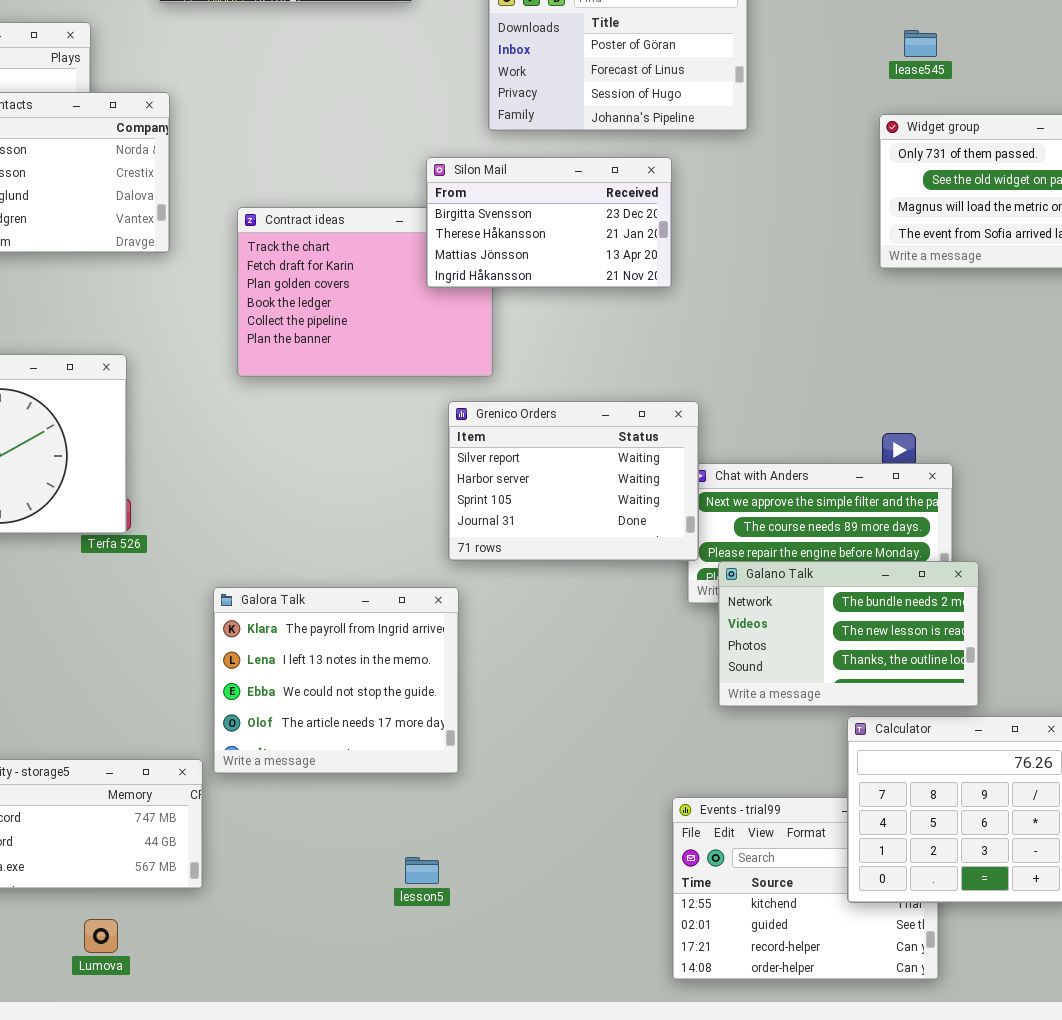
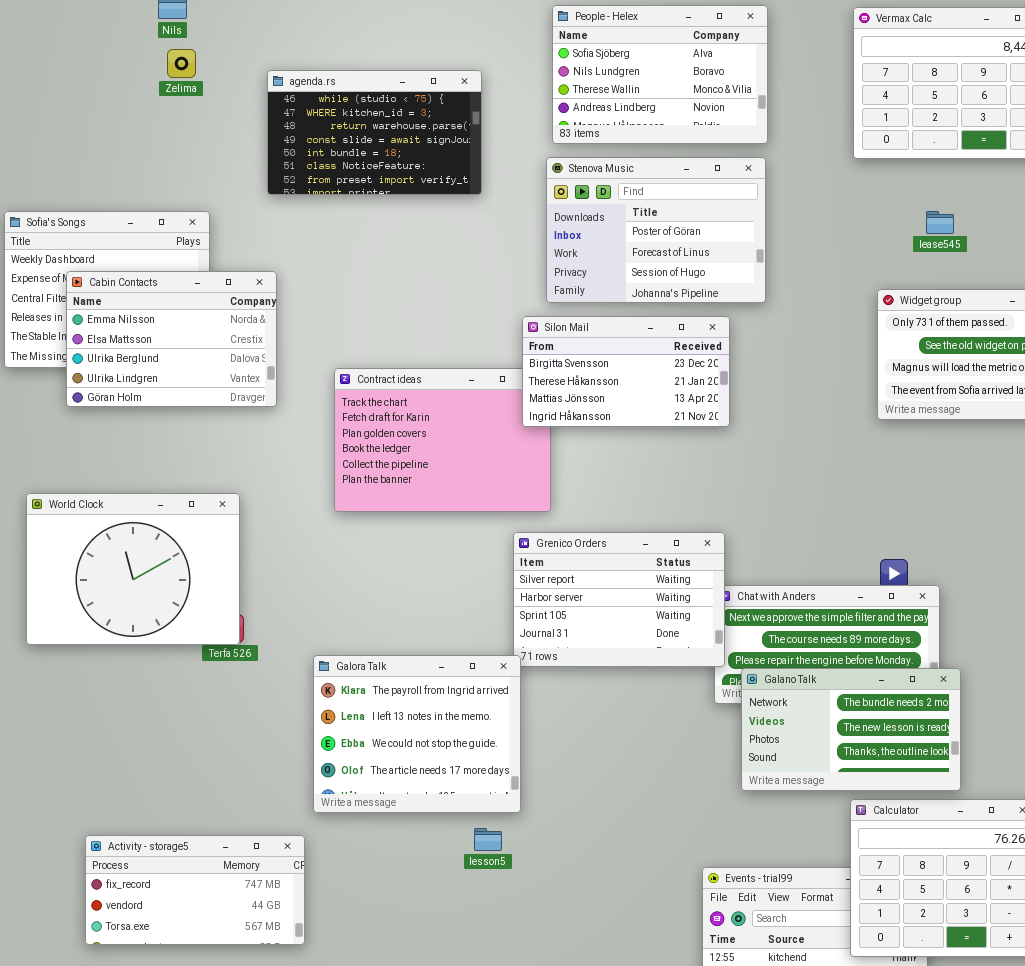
lease545: [904,30,937,57] -> [926,211,954,234], moved
Silon Mail: [426,157,672,288] -> [522,316,730,427], moved
Galora Talk: [213,587,459,774] -> [313,655,521,813], moved
lesson5: [405,857,439,884] -> [474,828,502,851], moved

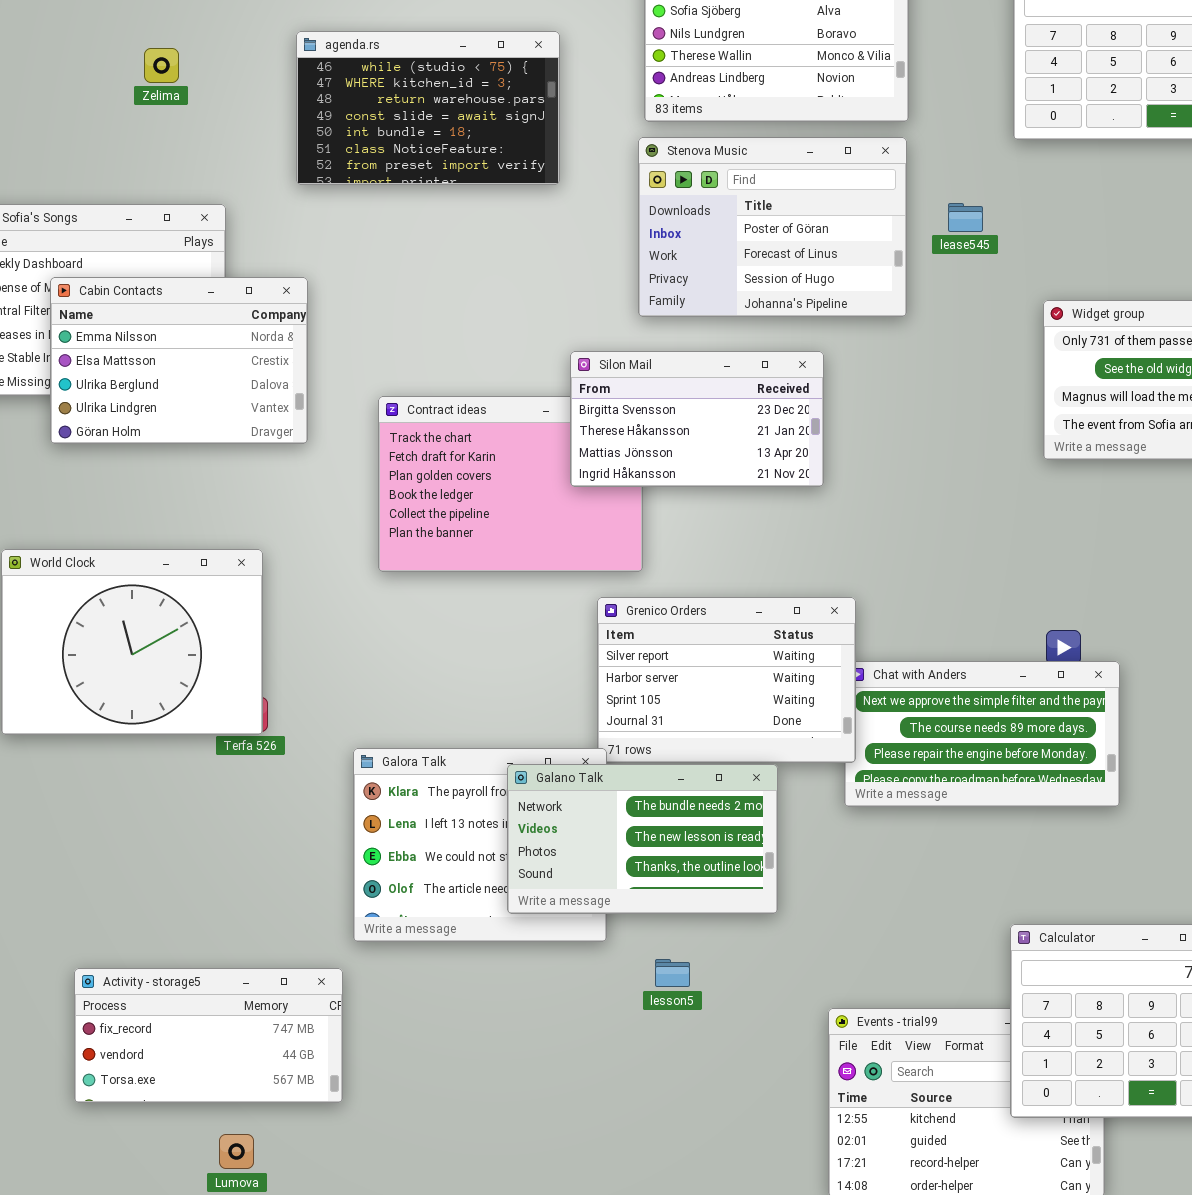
Zelima: [167,49,196,78] -> [144,48,179,83], moved
lease545: [926,211,954,234] -> [948,203,983,232], moved
Silon Mail: [522,316,730,427] -> [570,351,824,487], moved
Galano Talk: [741,668,961,791] -> [507,764,778,914], moved
lesson5: [474,828,502,851] -> [655,959,690,987], moved

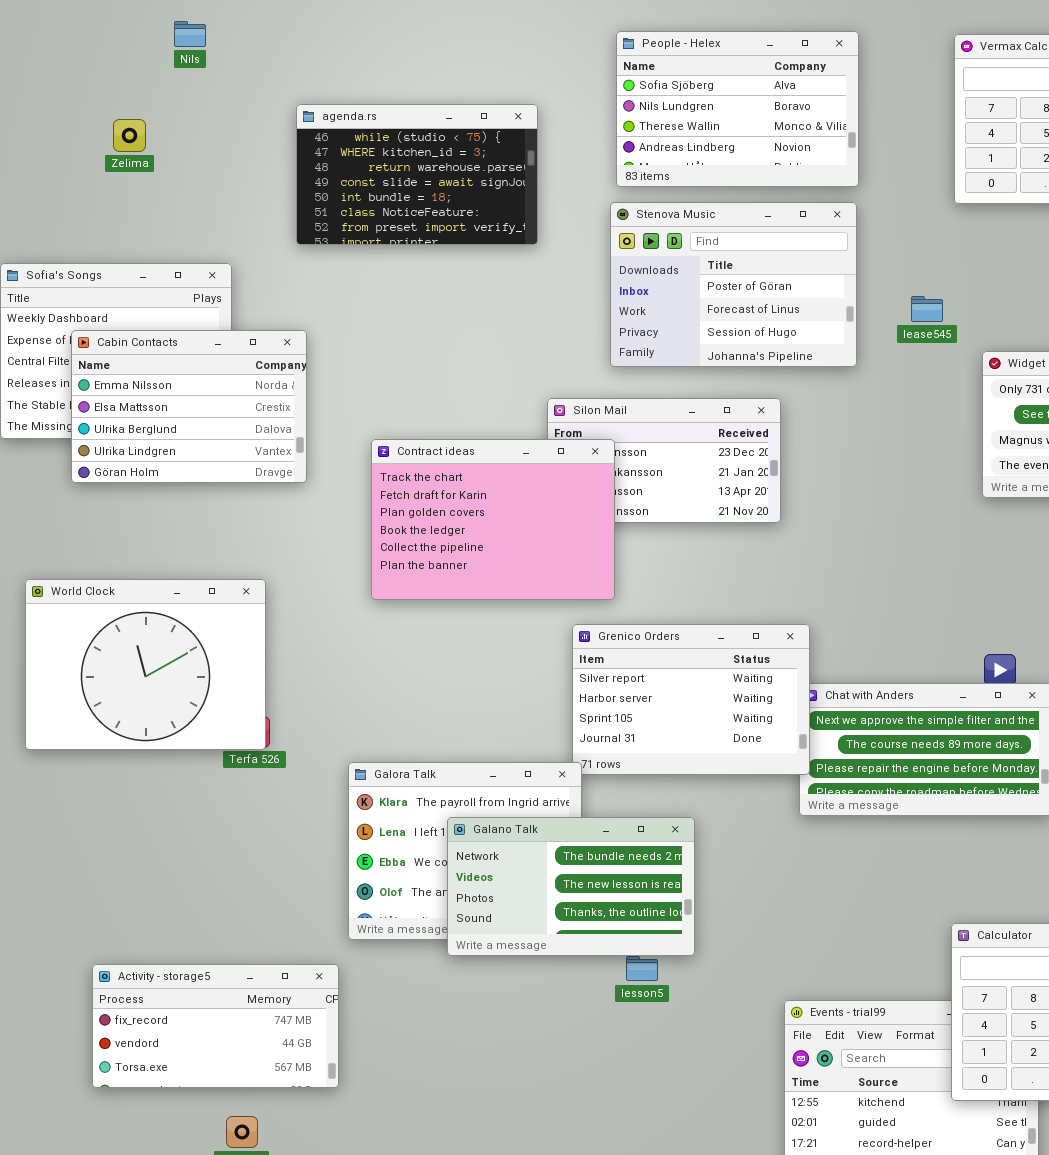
Zelima: [144,48,179,83] -> [113,119,146,152], moved
lease545: [948,203,983,232] -> [911,296,943,322], moved
Contract ideas: [378,396,643,572] -> [371,439,615,600], raised
Galano Talk: [507,764,778,914] -> [447,817,695,956], moved

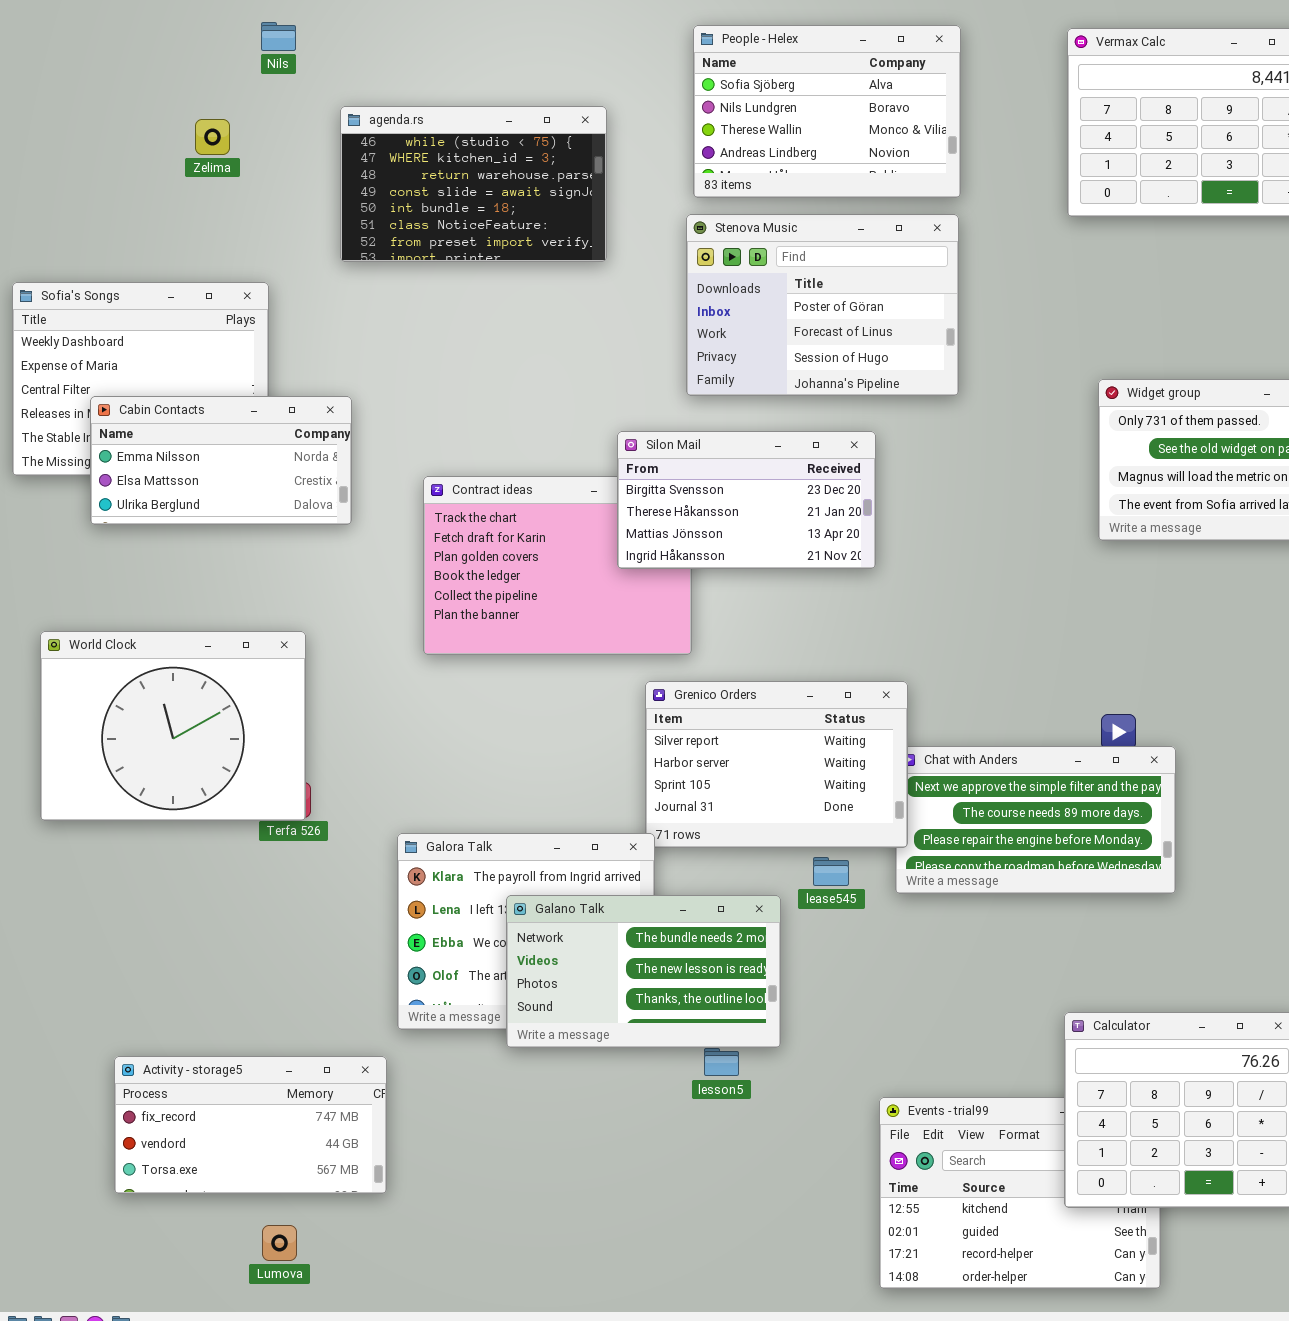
Nils: [174,21,206,47] -> [261,22,296,51], moved
Zelima: [113,119,146,152] -> [195,119,230,155], moved
lease545: [911,296,943,322] -> [813,857,849,886], moved
Cabin Contacts: [71,330,307,483] -> [90,396,352,525], resized
Silon Mail: [547,398,781,523] -> [617,431,876,569], raised

